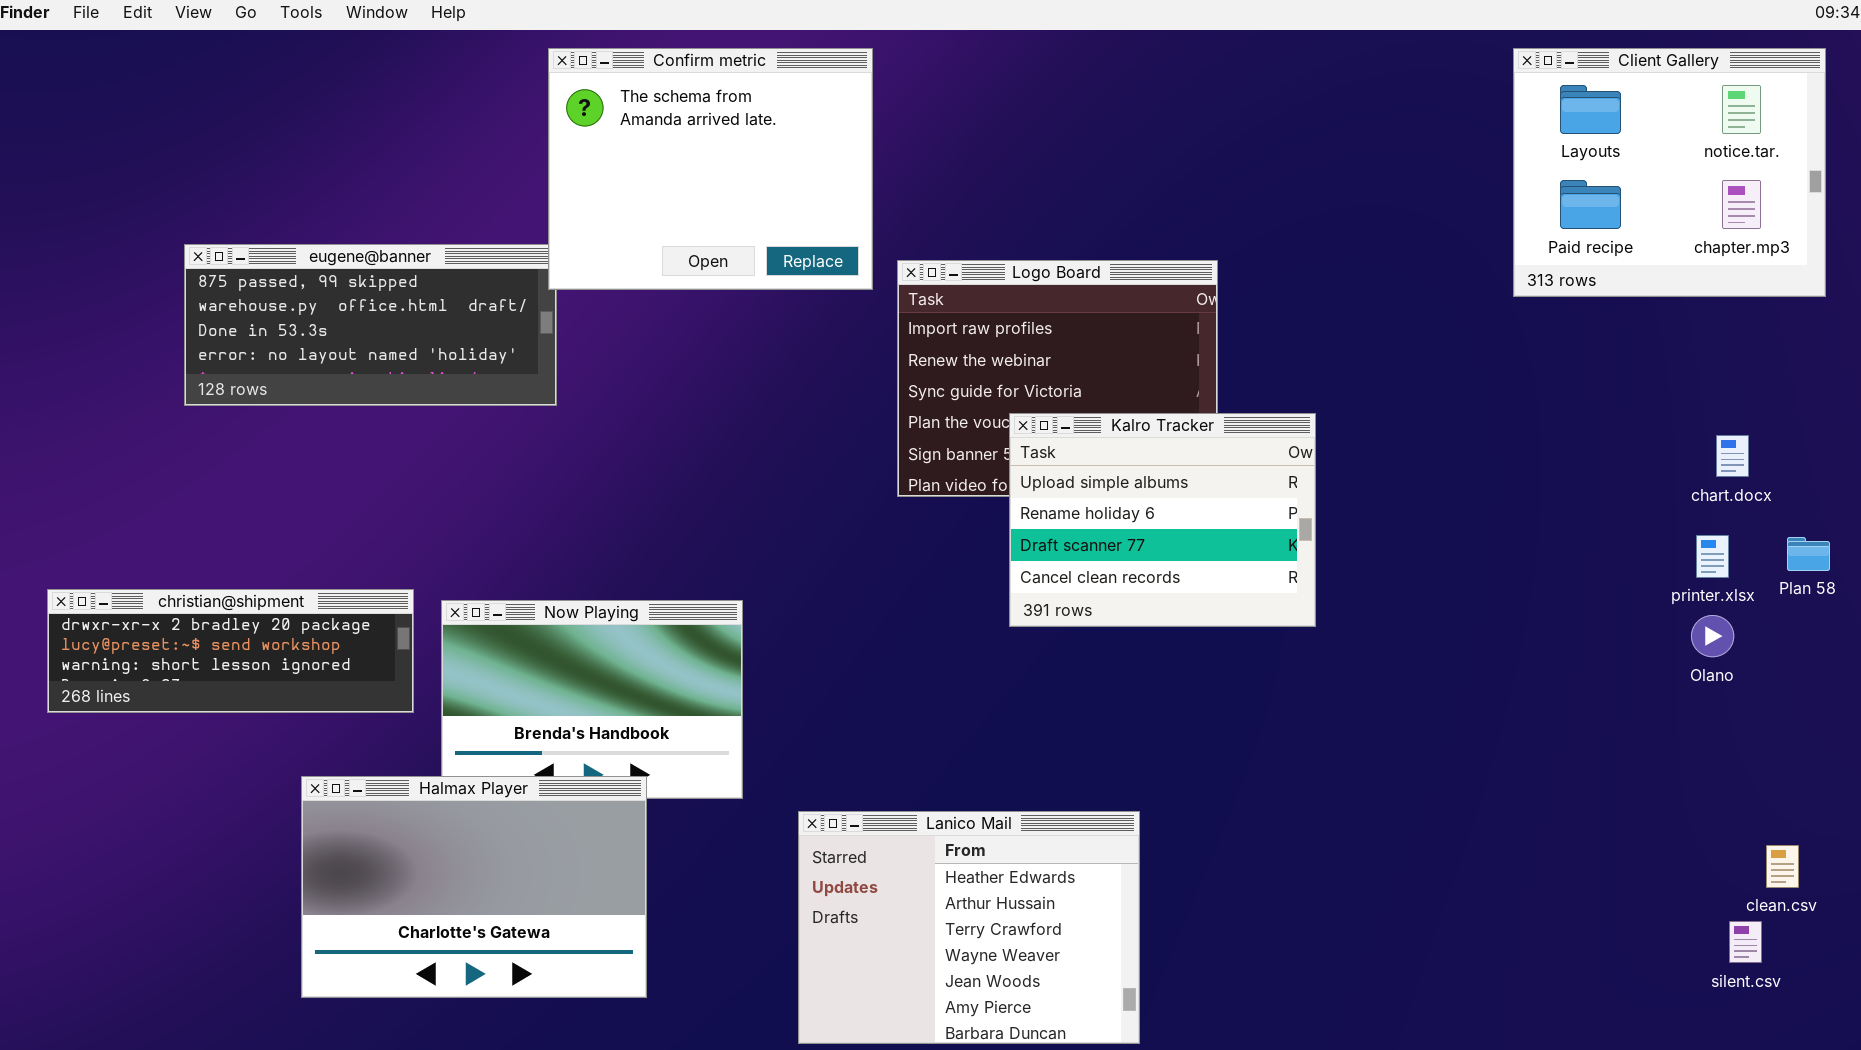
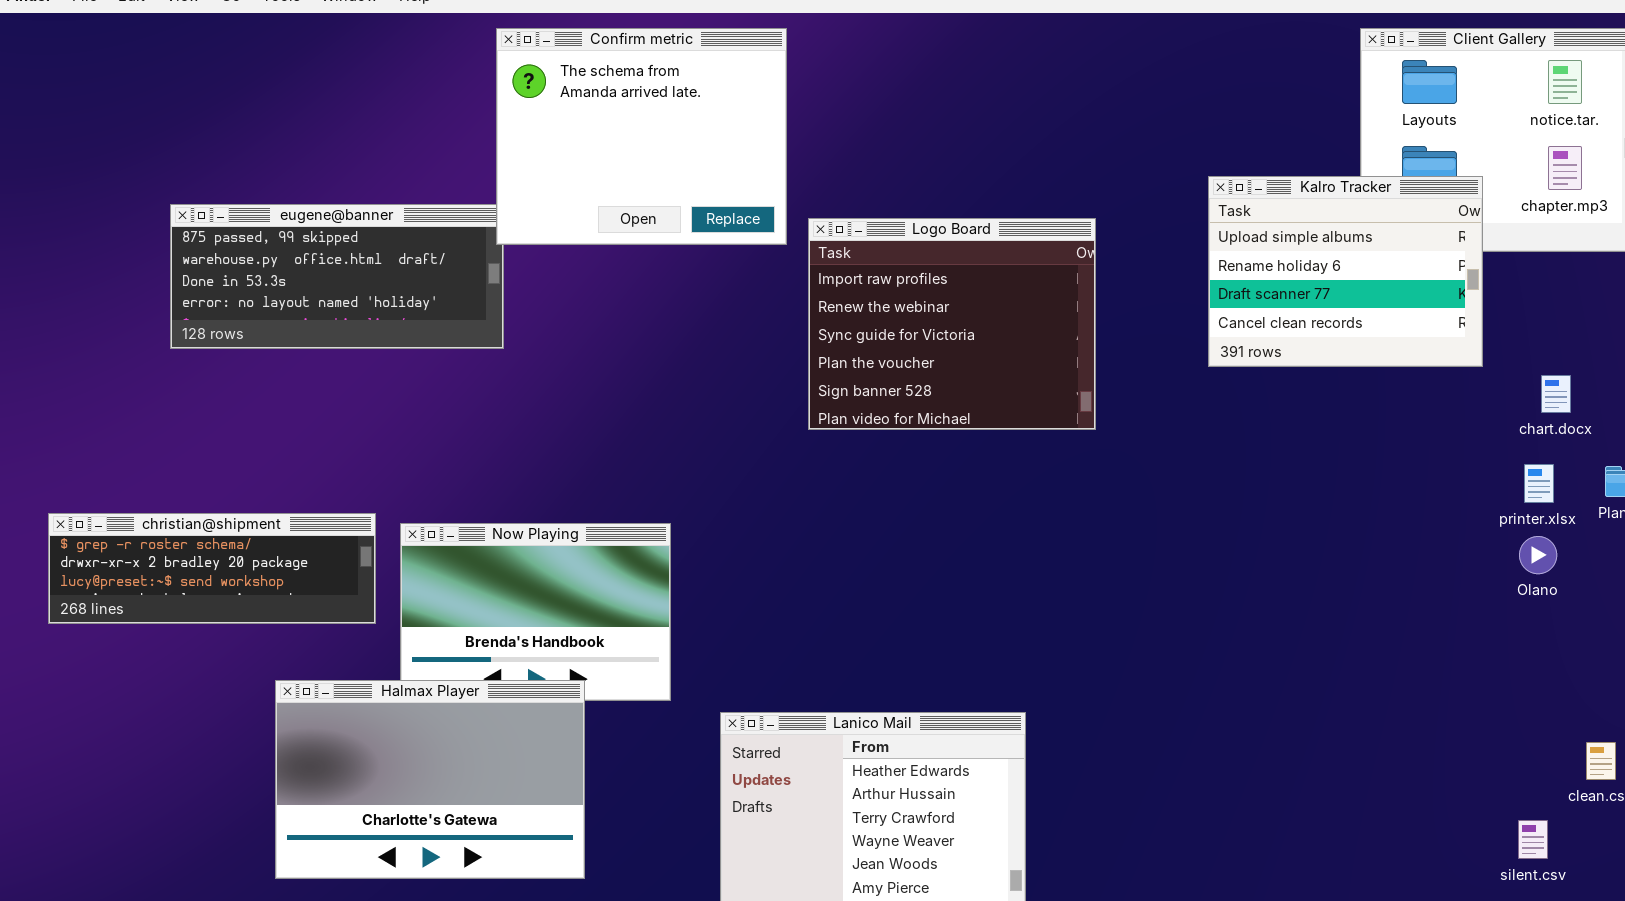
Kalro Tracker: [1009,413,1316,627] -> [1208,176,1483,367], moved
christian@shipment: [47,589,414,713] -> [48,513,376,624], scrolled up 1 row
silent.csv: [1729,921,1762,963] -> [1518,820,1548,859], moved

